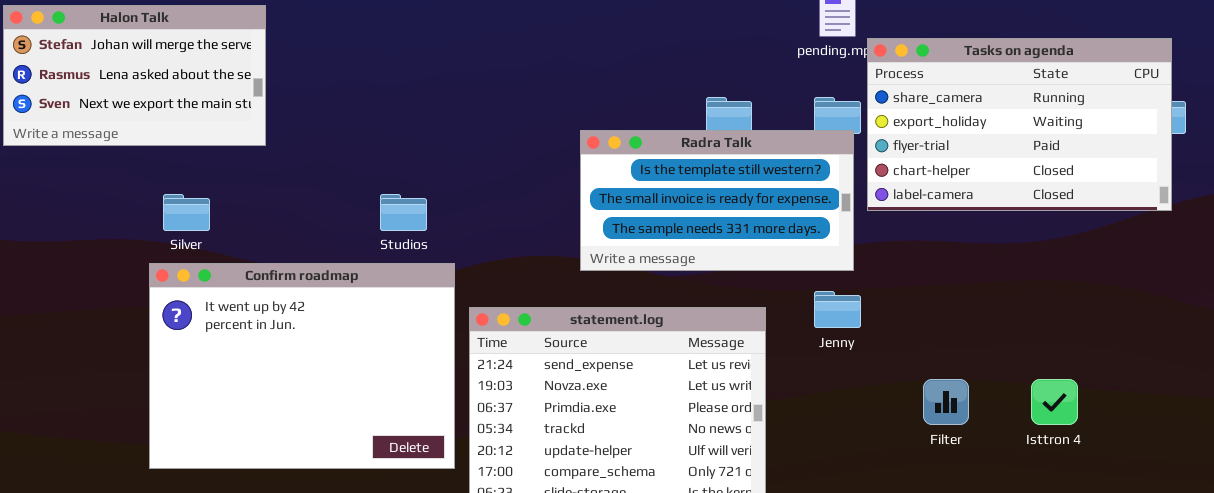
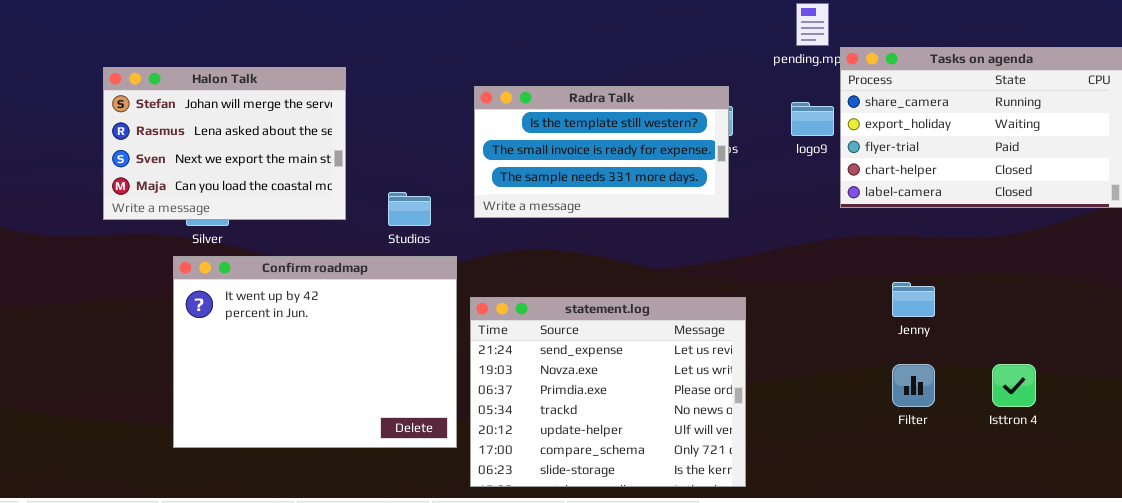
Halon Talk: [3,5,266,146] -> [103,67,346,220], moved, resized
Radra Talk: [580,130,854,271] -> [474,86,729,218], moved
Jenny: [814,291,861,328] -> [892,282,935,317], moved

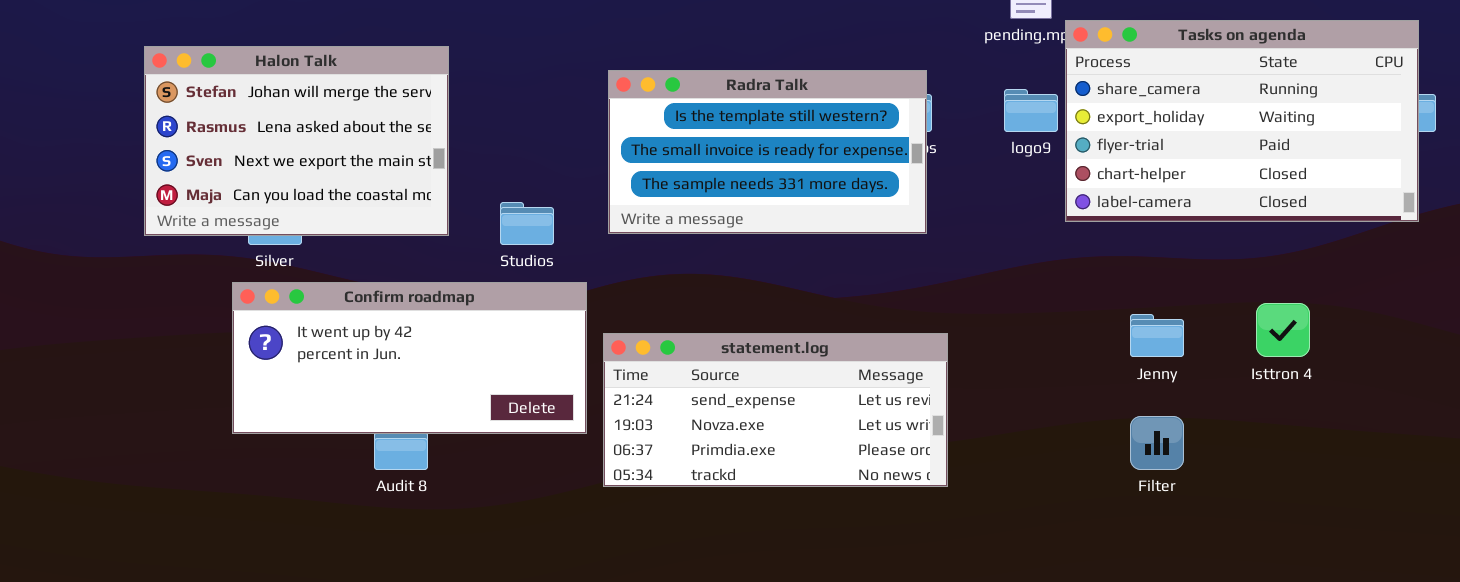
Confirm roadmap: [173,256,457,448] -> [232,282,587,434], resized
statement.log: [470,297,746,487] -> [603,333,948,487], resized
Isttron 4: [992,364,1036,407] -> [1256,303,1310,357], moved

